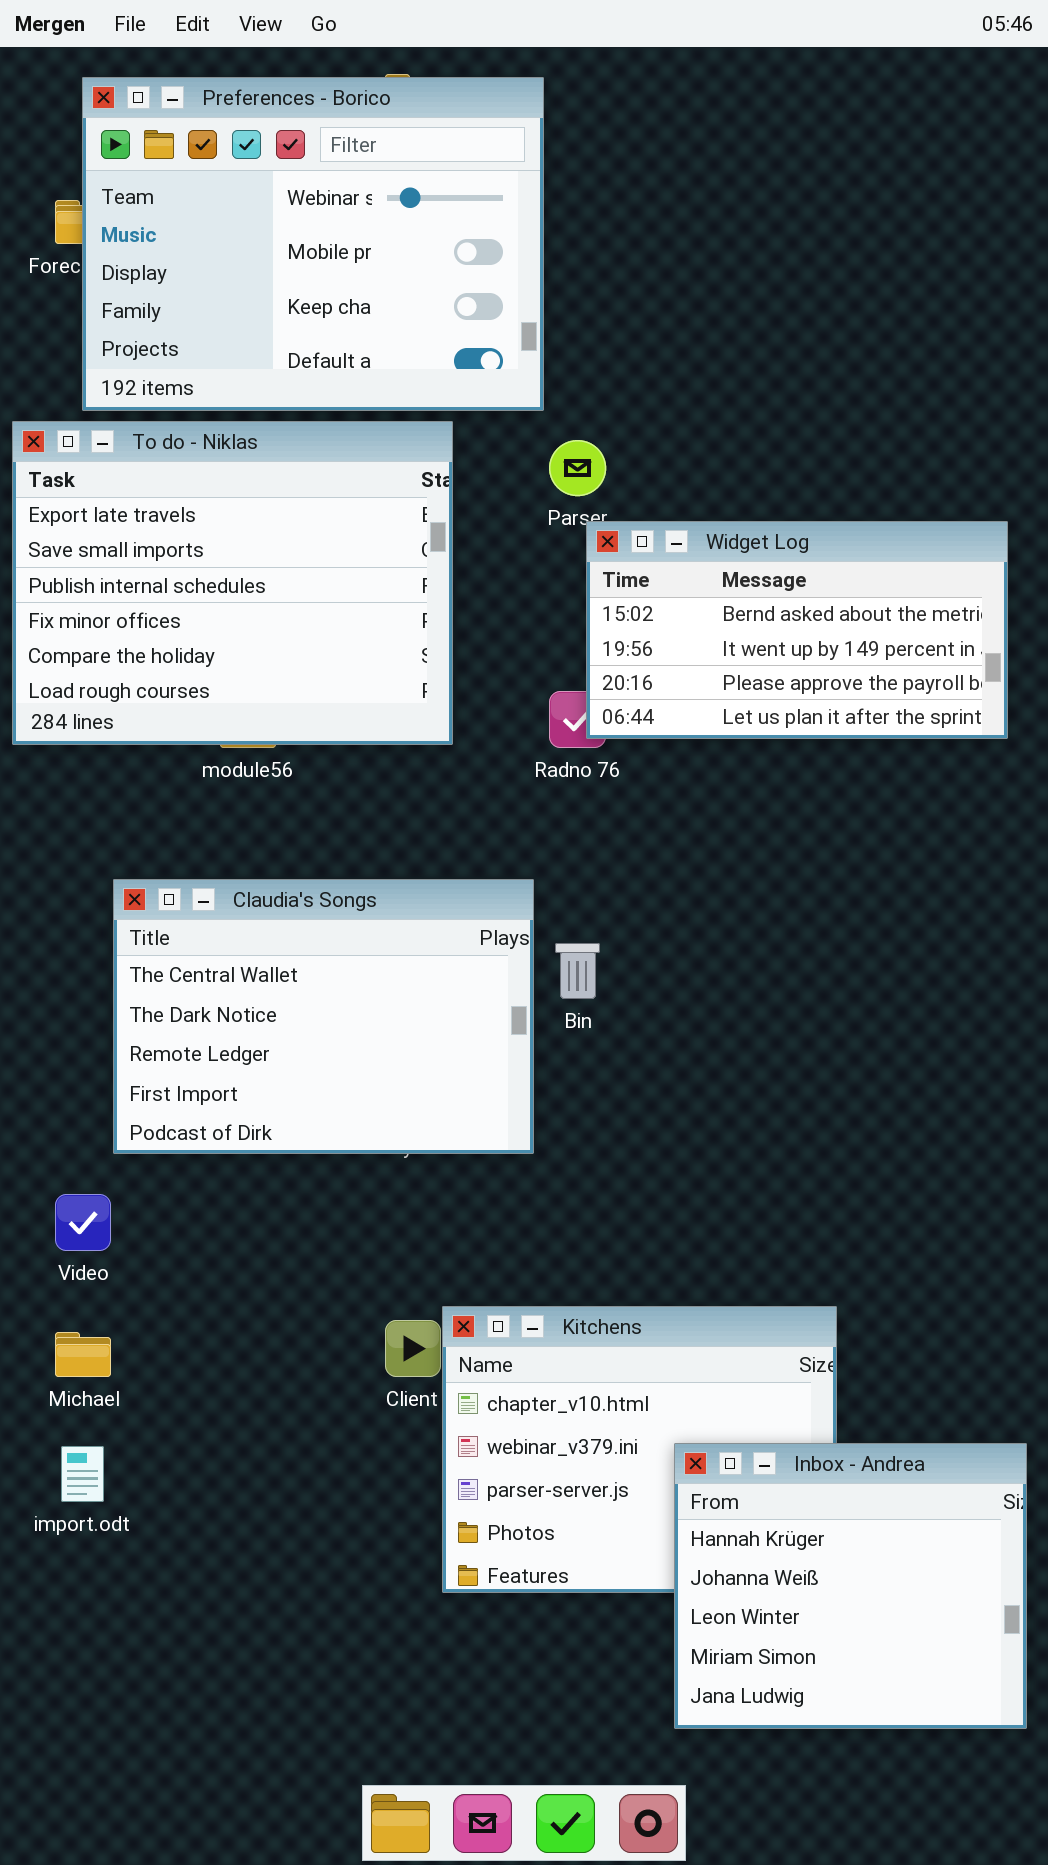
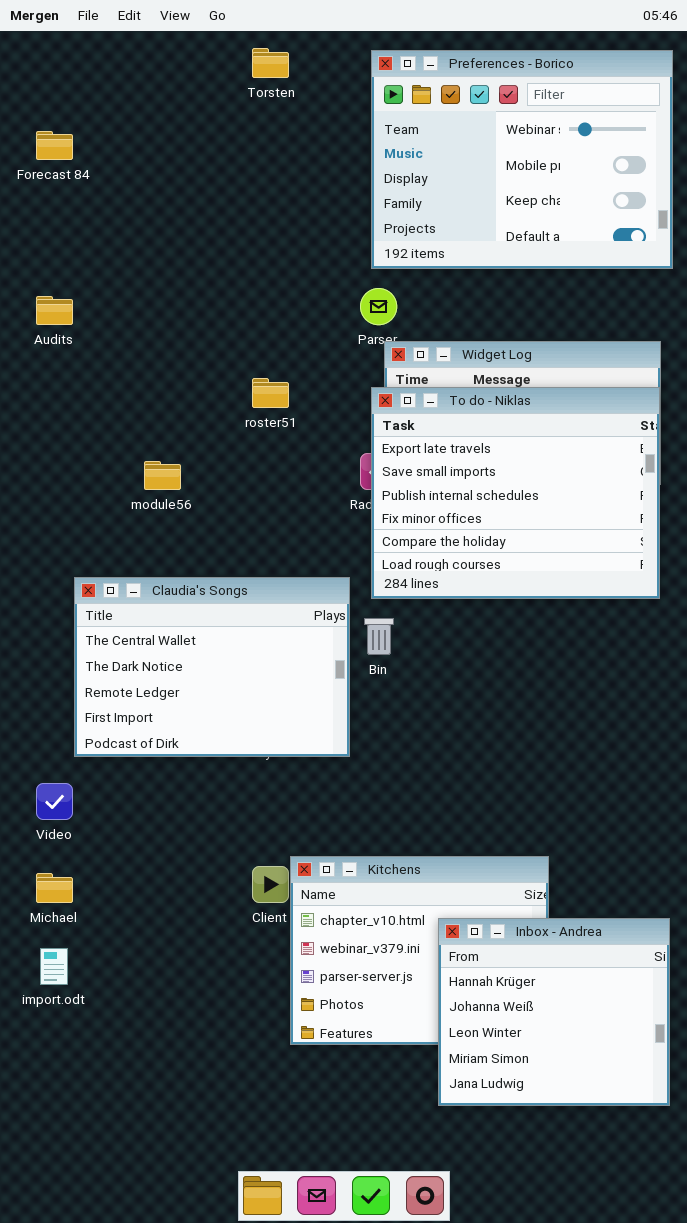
Preferences - Borico: [82,77,544,411] -> [371,50,673,269], moved
To do - Niklas: [12,421,453,745] -> [371,387,660,599], moved
Inbox - Andrea: [674,1443,1027,1729] -> [438,918,670,1106], moved

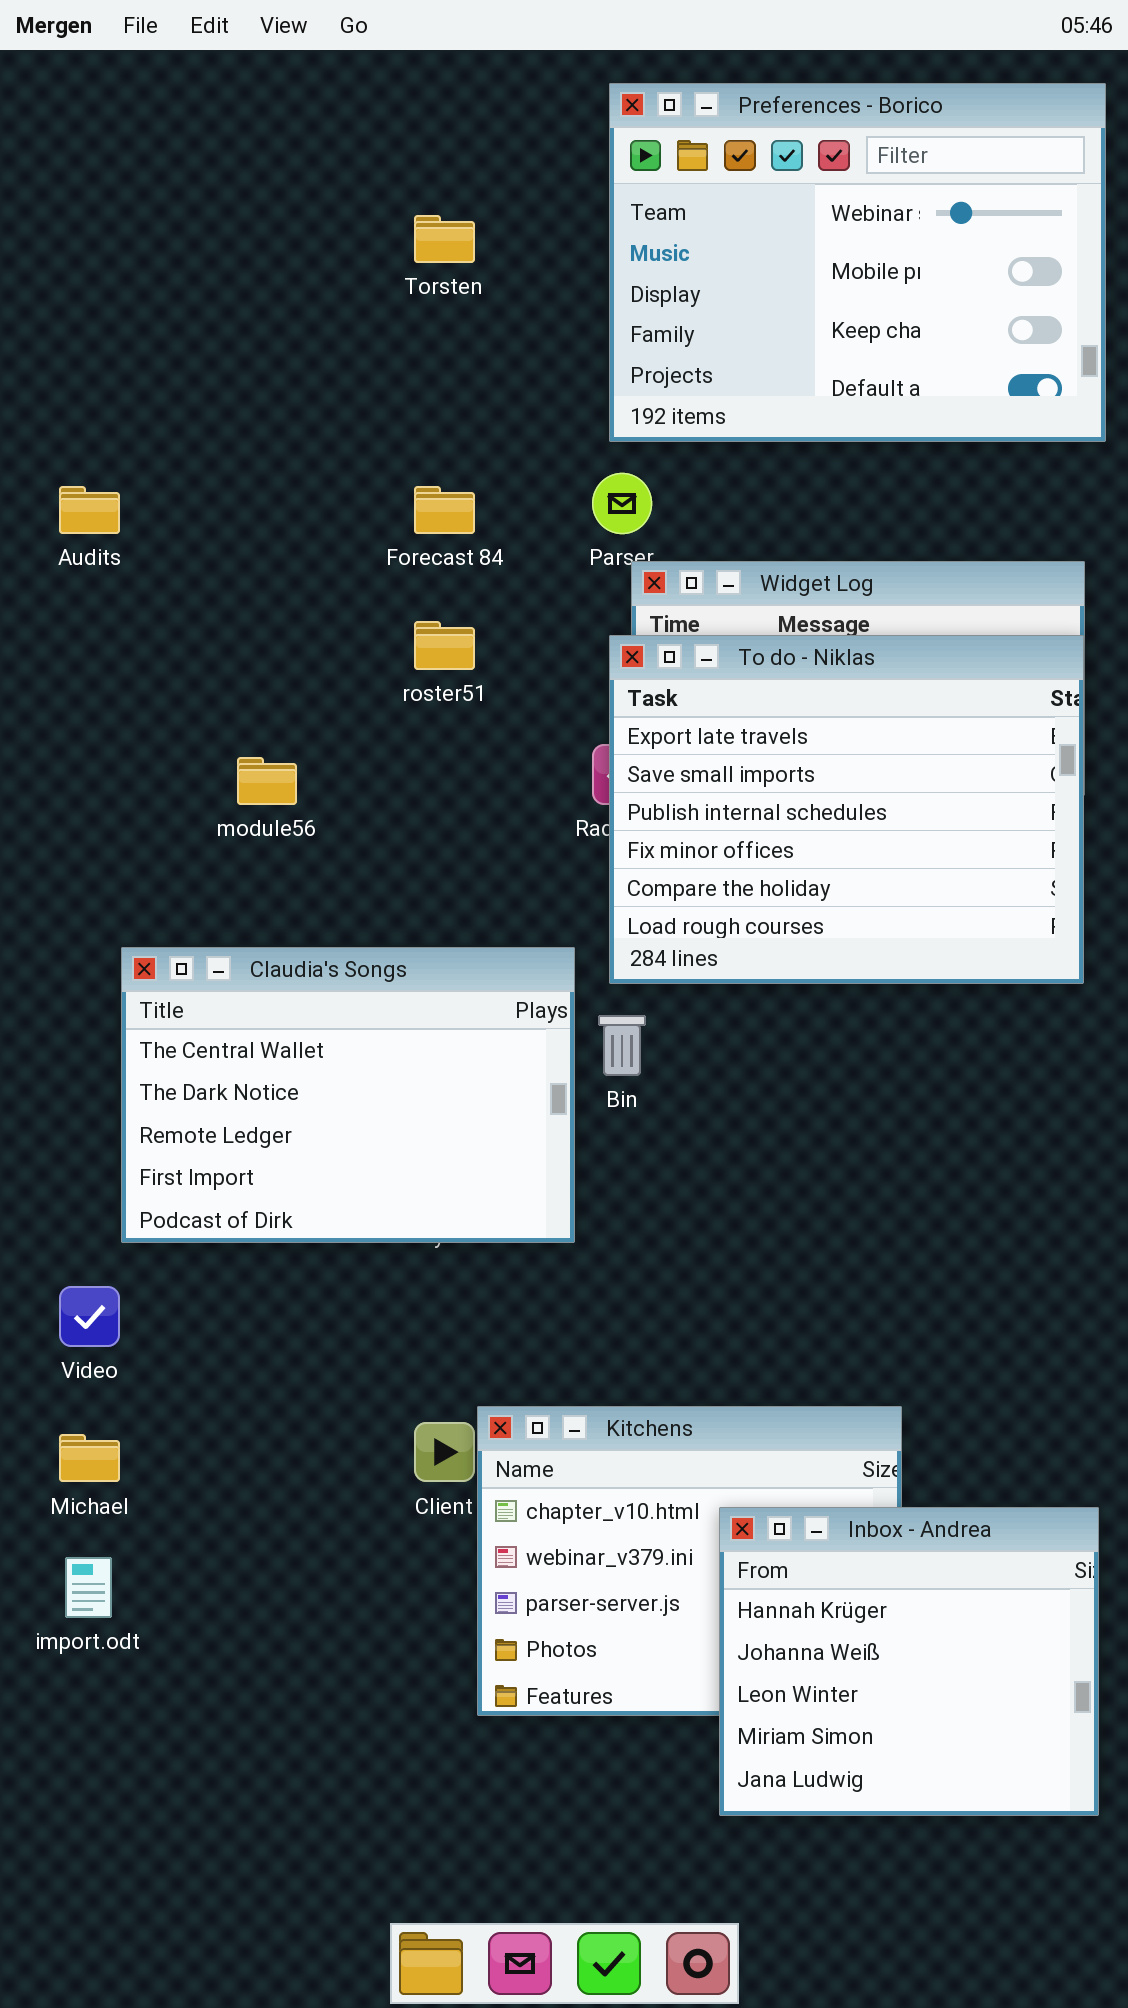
Torsten: [252,48,289,78] -> [414,215,475,263], moved
Forecast 84: [36,131,73,160] -> [414,486,475,534], moved

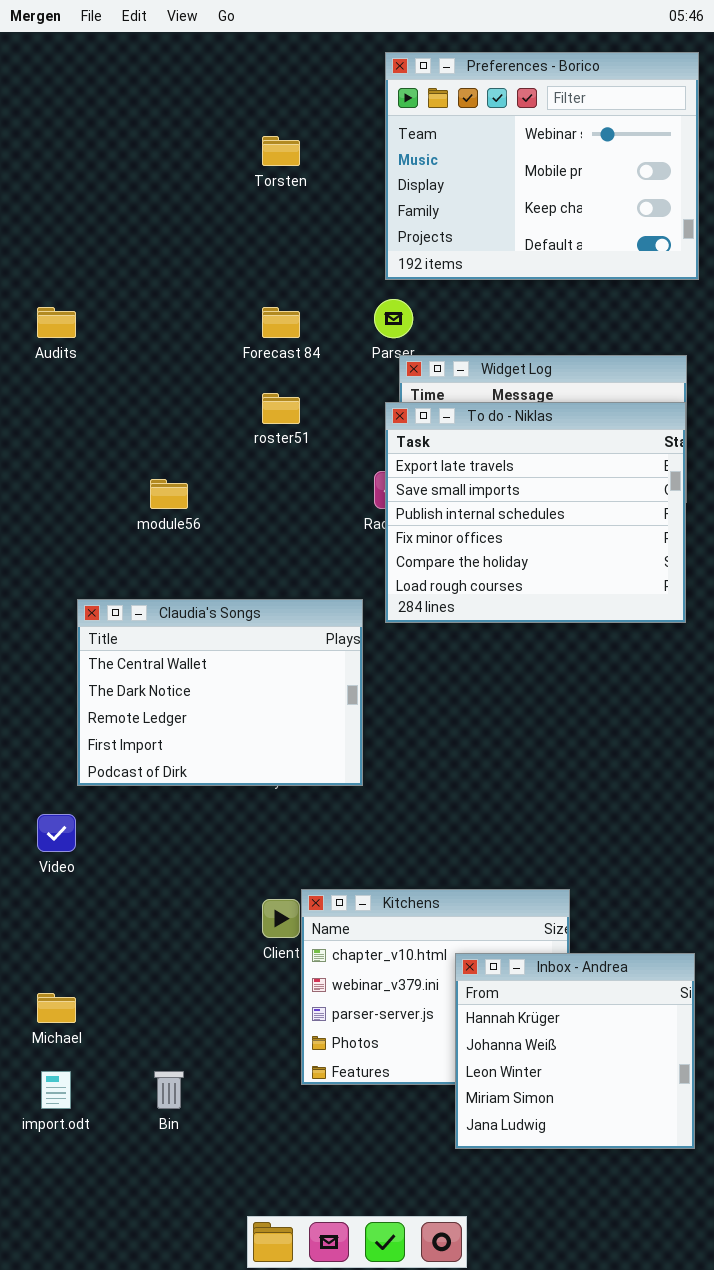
Bin: [598,1015,646,1076] -> [154,1071,184,1109], moved
Michael: [59,1434,120,1482] -> [37,993,76,1023], moved
import.odt: [65,1557,112,1618] -> [41,1071,71,1109], moved

